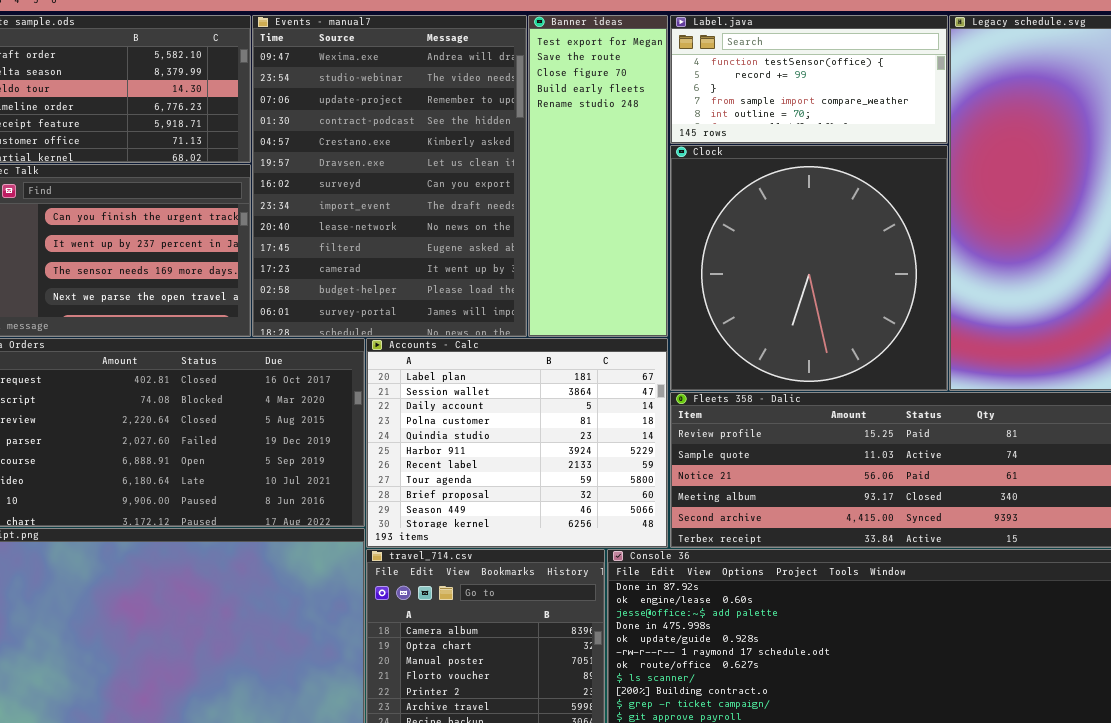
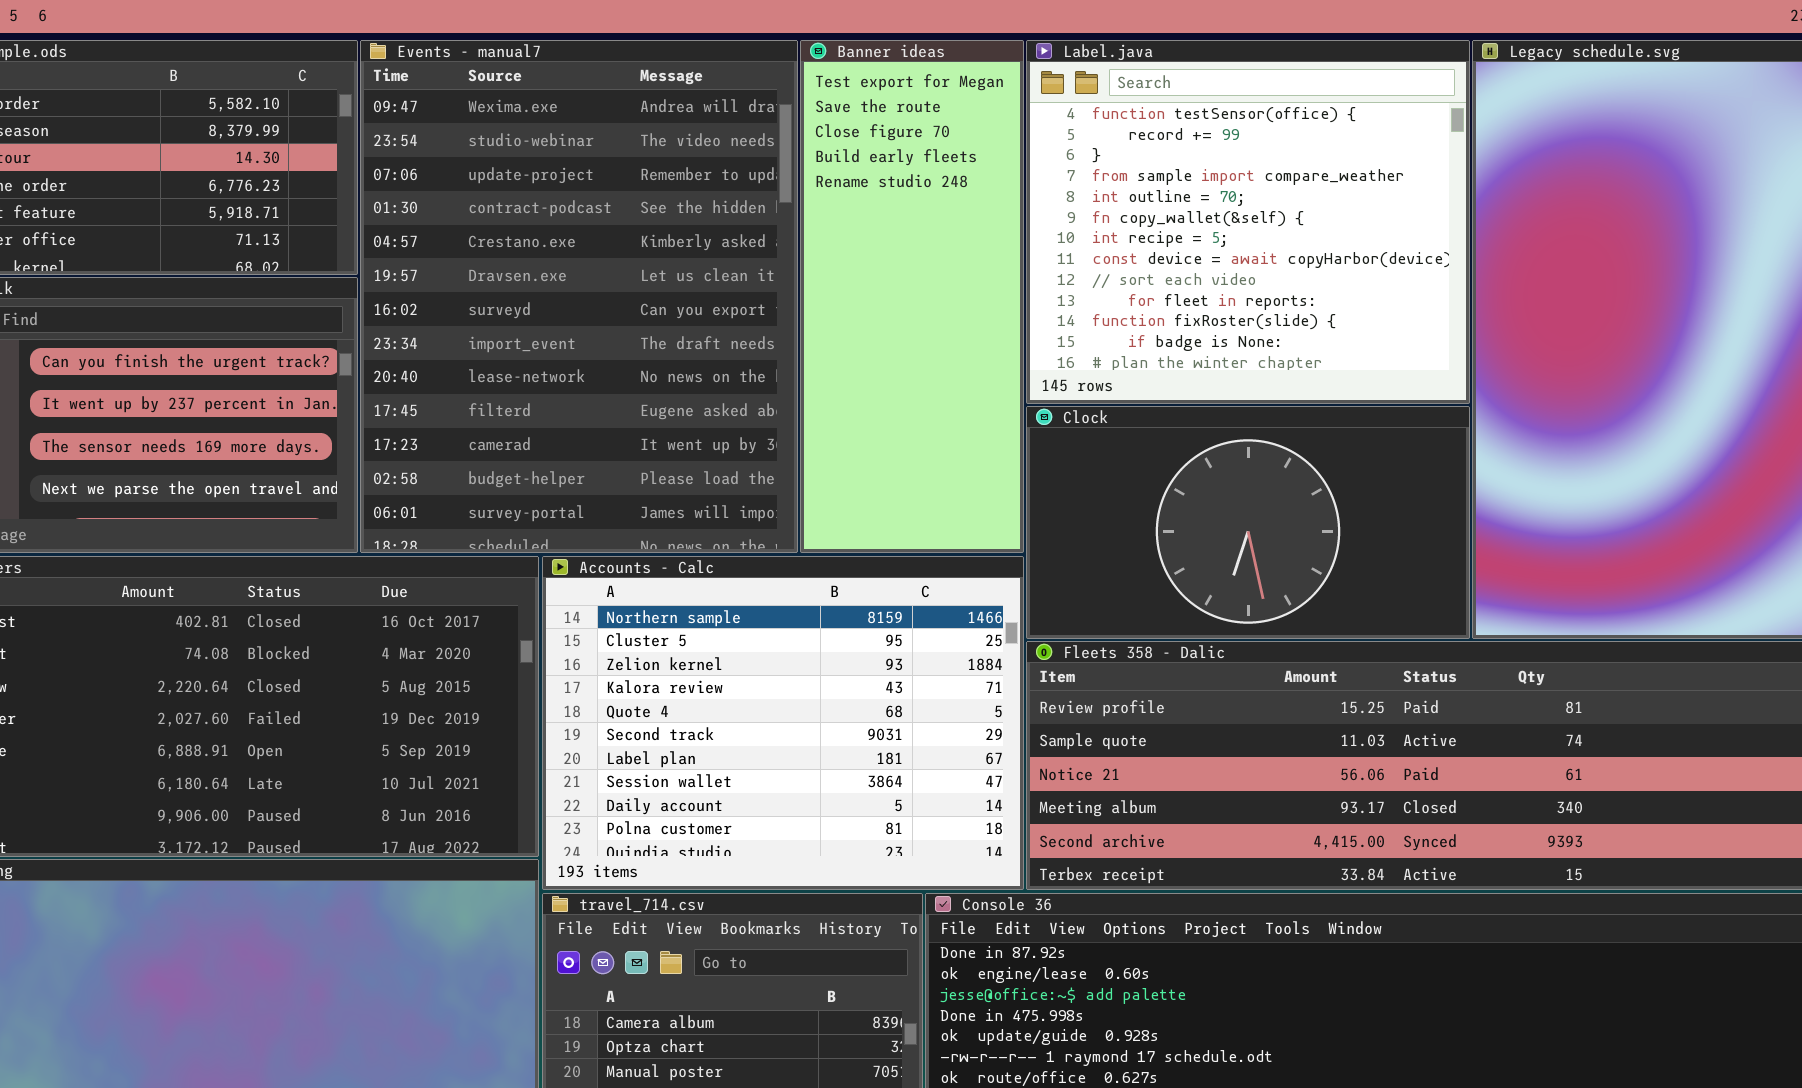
Label.java: [670,15,948,144] -> [1026,40,1470,404], resized
Clock: [670,145,948,391] -> [1026,406,1470,639], resized
Accounts - Calc: [366,338,668,548] -> [542,556,1024,890], scrolled up 6 rows

